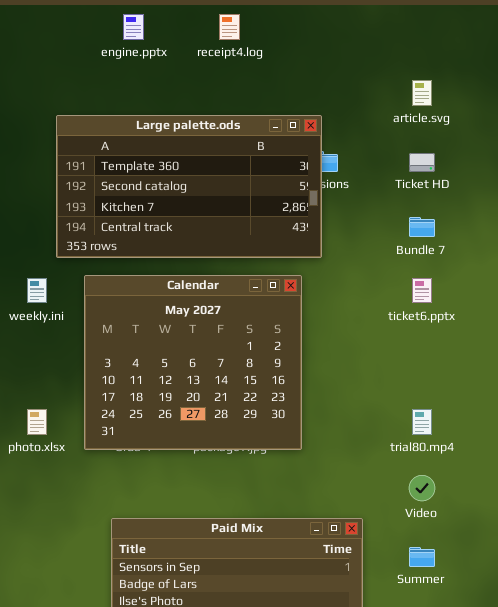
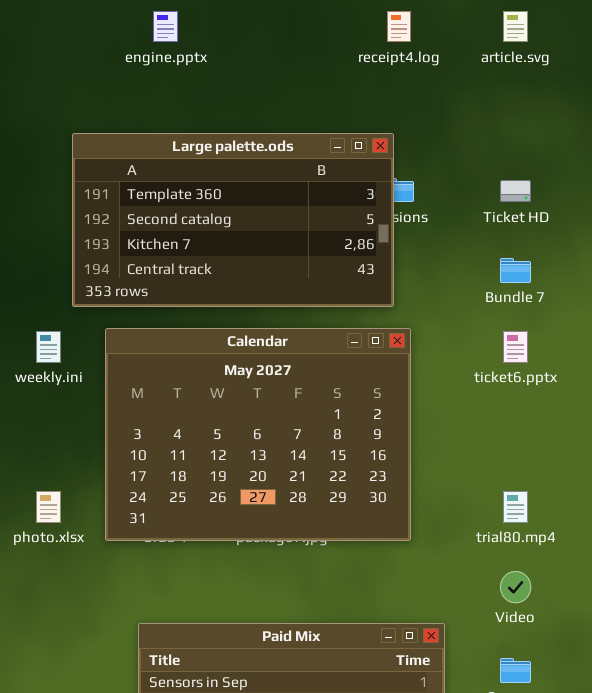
receipt4.log: [219,14,240,40] -> [387,11,411,42], moved
article.svg: [412,80,432,106] -> [503,11,528,42], moved
Calendar: [84,275,302,450] -> [105,328,411,541], resized

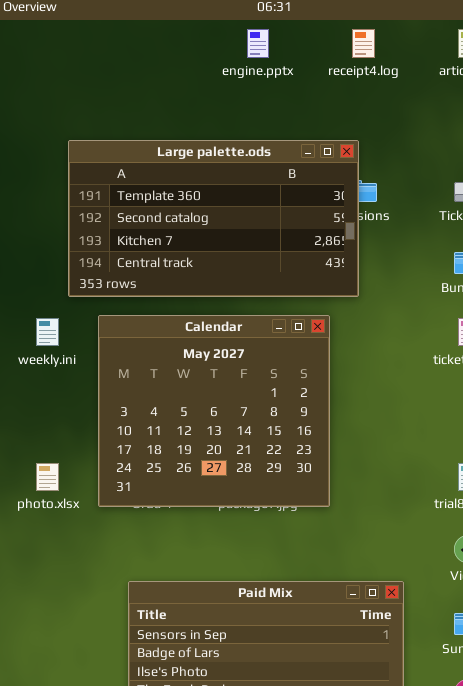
engine.pptx: [153,11,178,42] -> [247,29,269,58], moved
Calendar: [105,328,411,541] -> [98,315,330,507], resized

